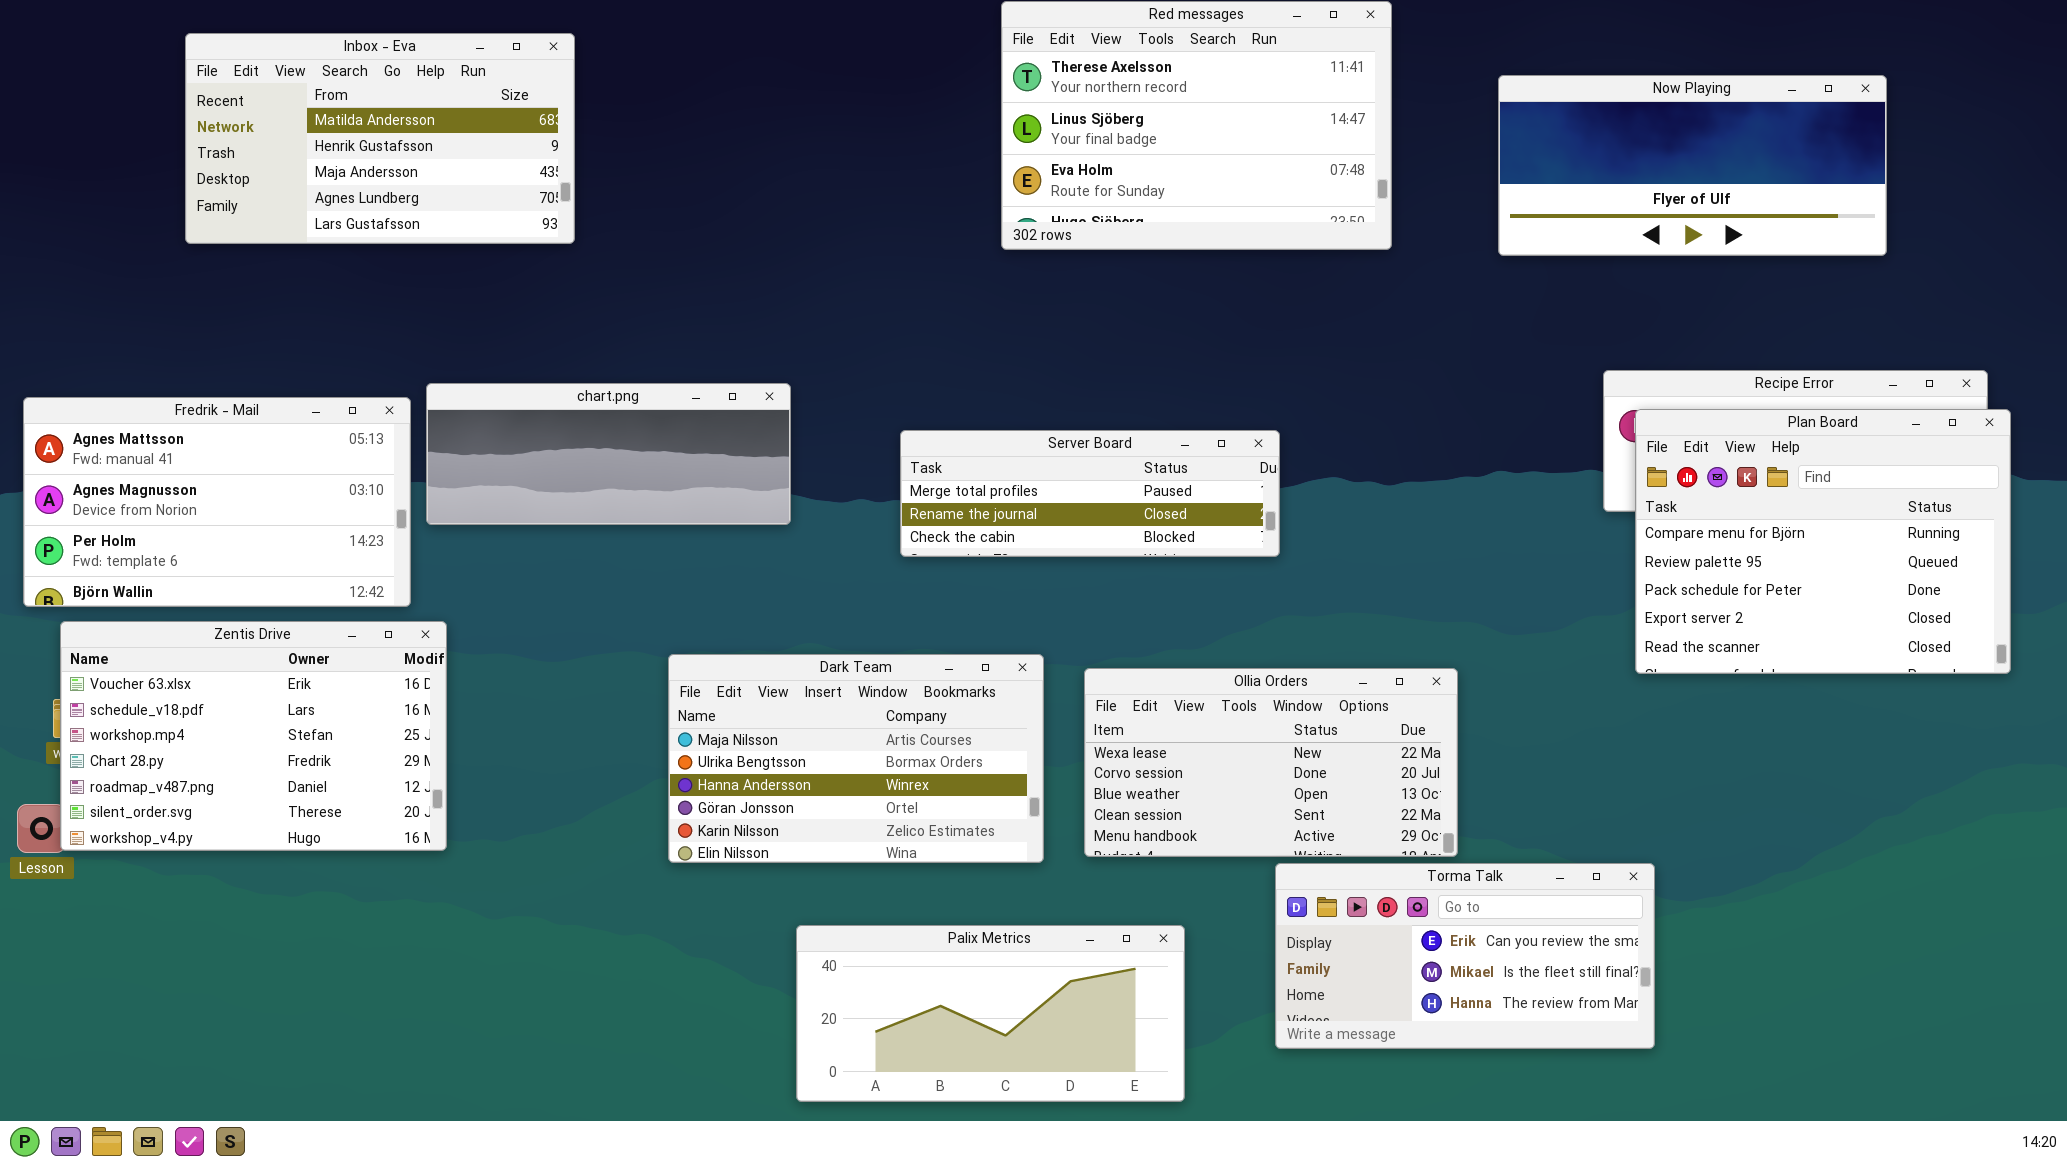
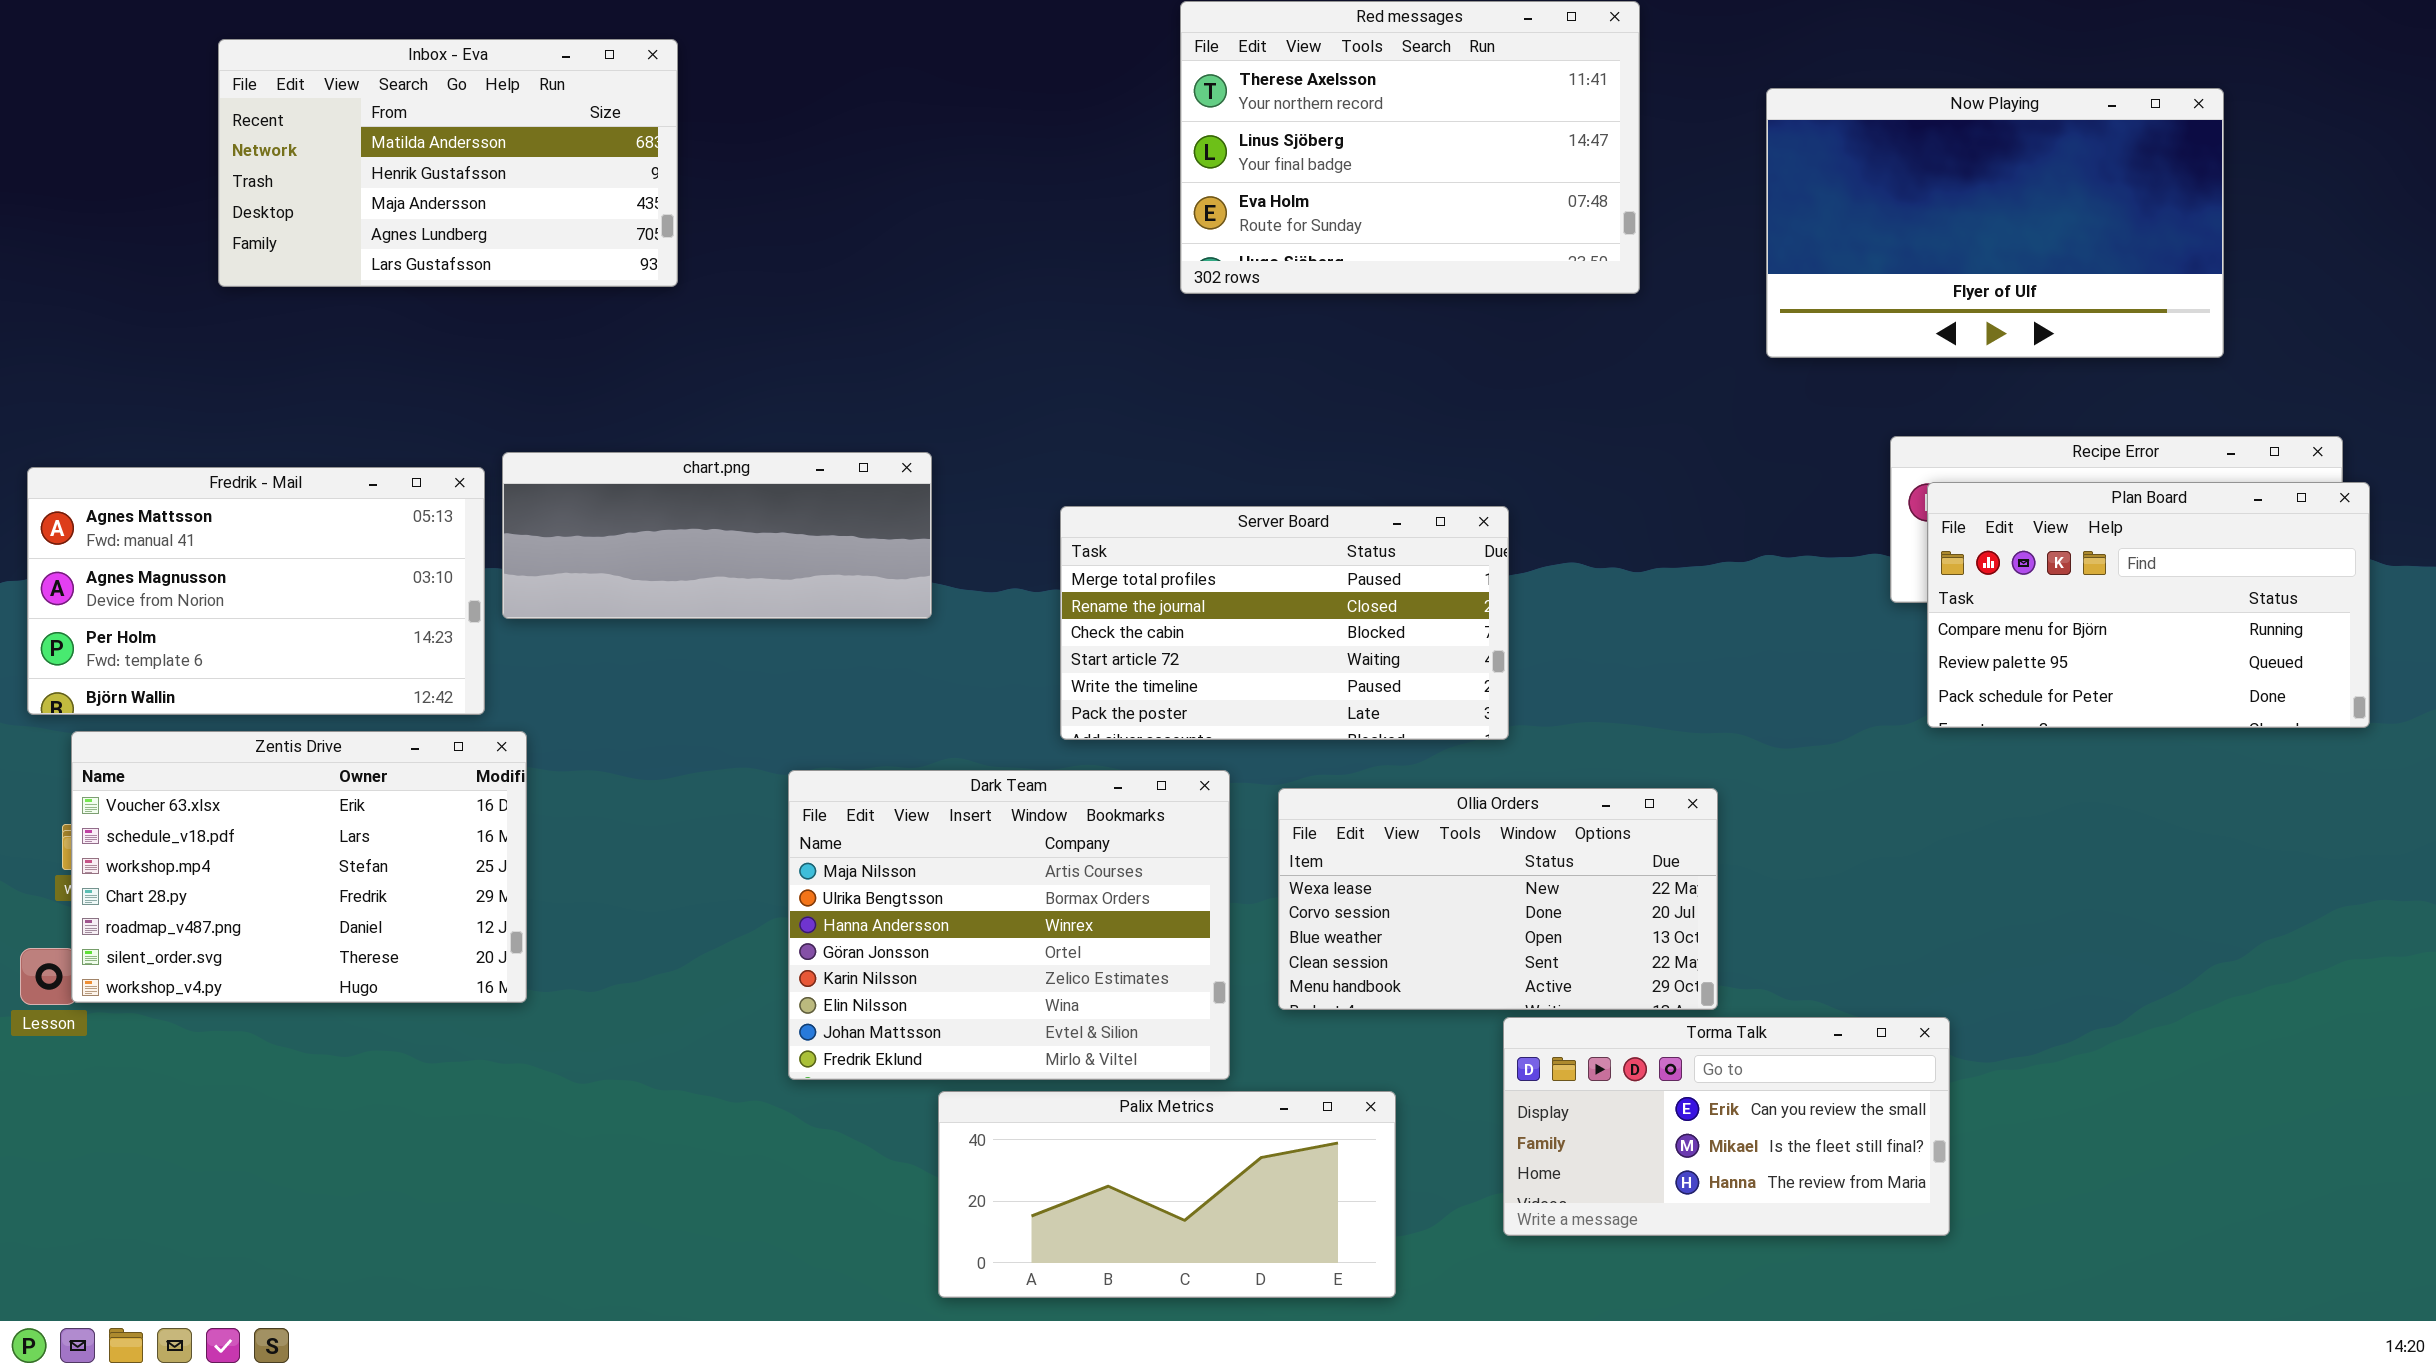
Now Playing: [1498,75,1887,256] -> [1766,88,2224,358], resized
Plan Board: [1635,409,2011,674] -> [1927,482,2370,728], resized
Server Board: [900,430,1280,557] -> [1060,506,1509,740], resized
Dark Team: [668,654,1044,863] -> [788,770,1230,1080], resized

